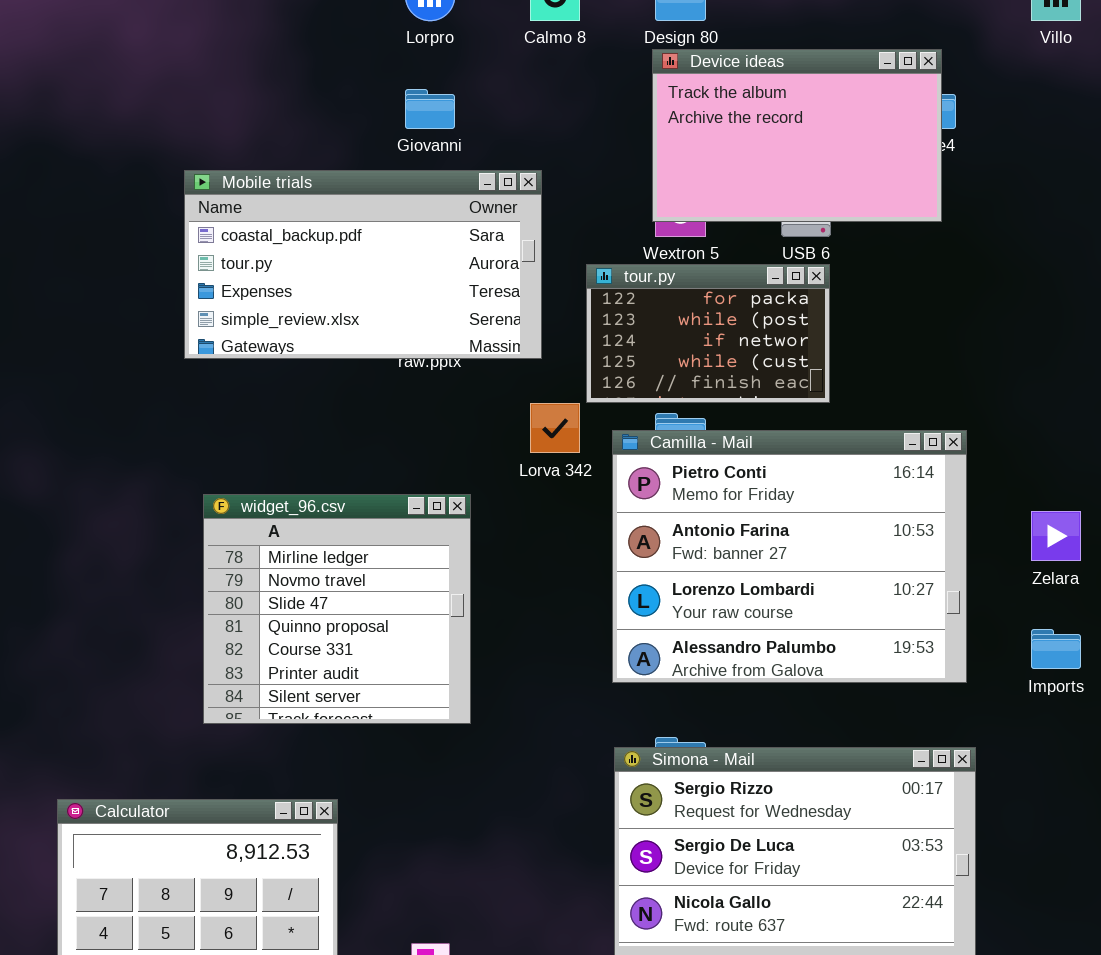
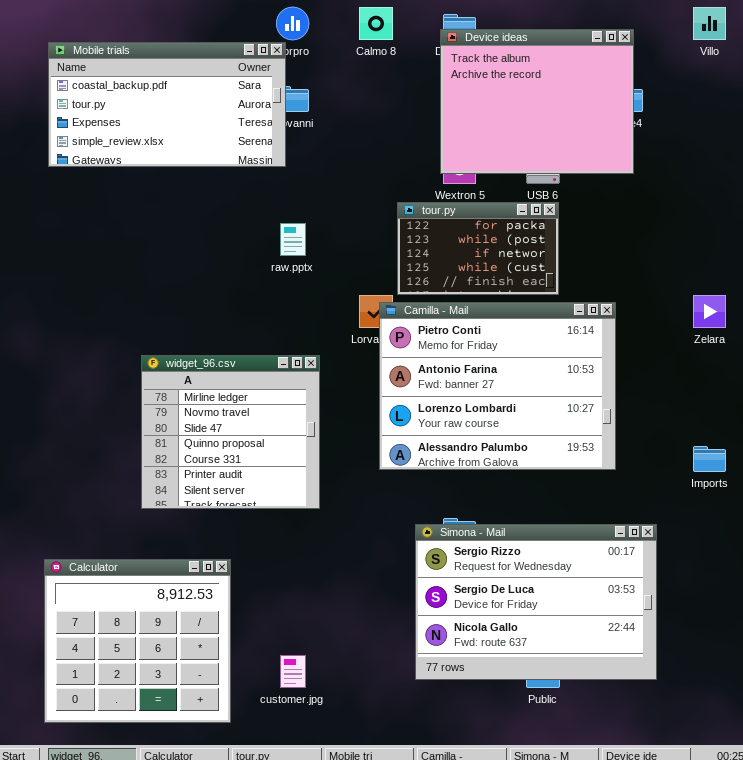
Device ideas: [652,49,942,222] -> [440,29,634,174], resized
Mobile trials: [184,170,542,359] -> [48,42,286,167], moved
Camilla - Mail: [612,430,967,683] -> [379,302,616,470], moved
Zelara: [1031,511,1081,561] -> [693,295,726,328], moved

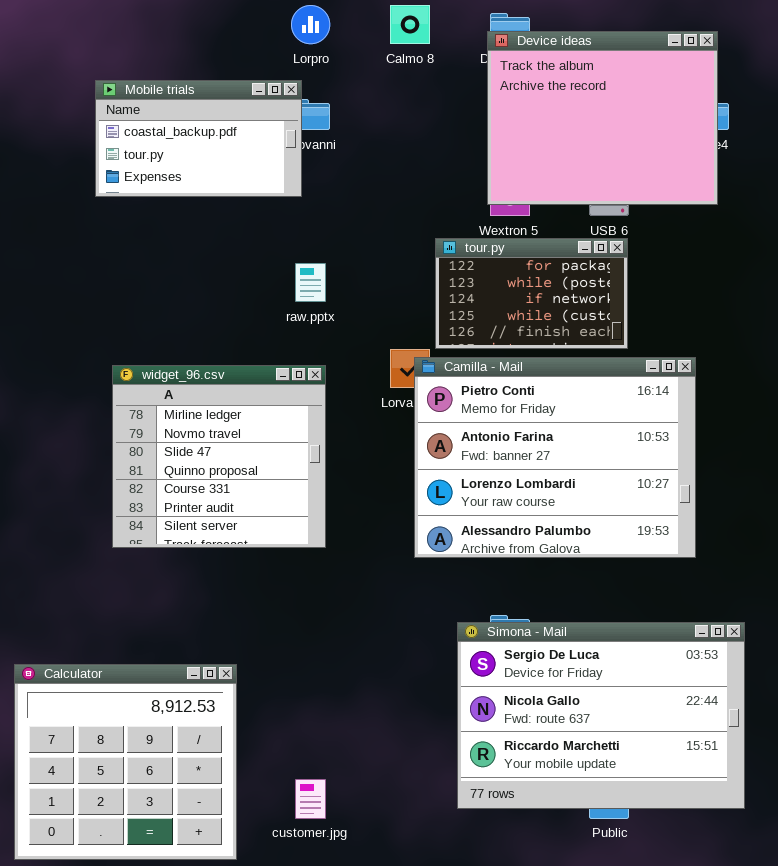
Mobile trials: [48,42,286,167] -> [95,80,302,197], resized
widget_96.csv: [141,355,320,509] -> [112,365,326,548], moved
Simona - Mail: [415,524,657,680] -> [457,622,745,809], scrolled down 1 row

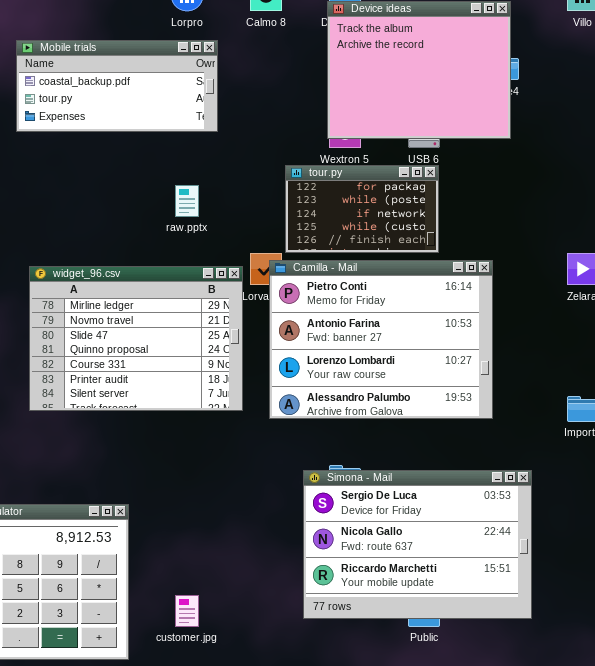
Mobile trials: [95,80,302,197] -> [16,40,218,132], resized
widget_96.csv: [112,365,326,548] -> [29,266,243,411], resized

